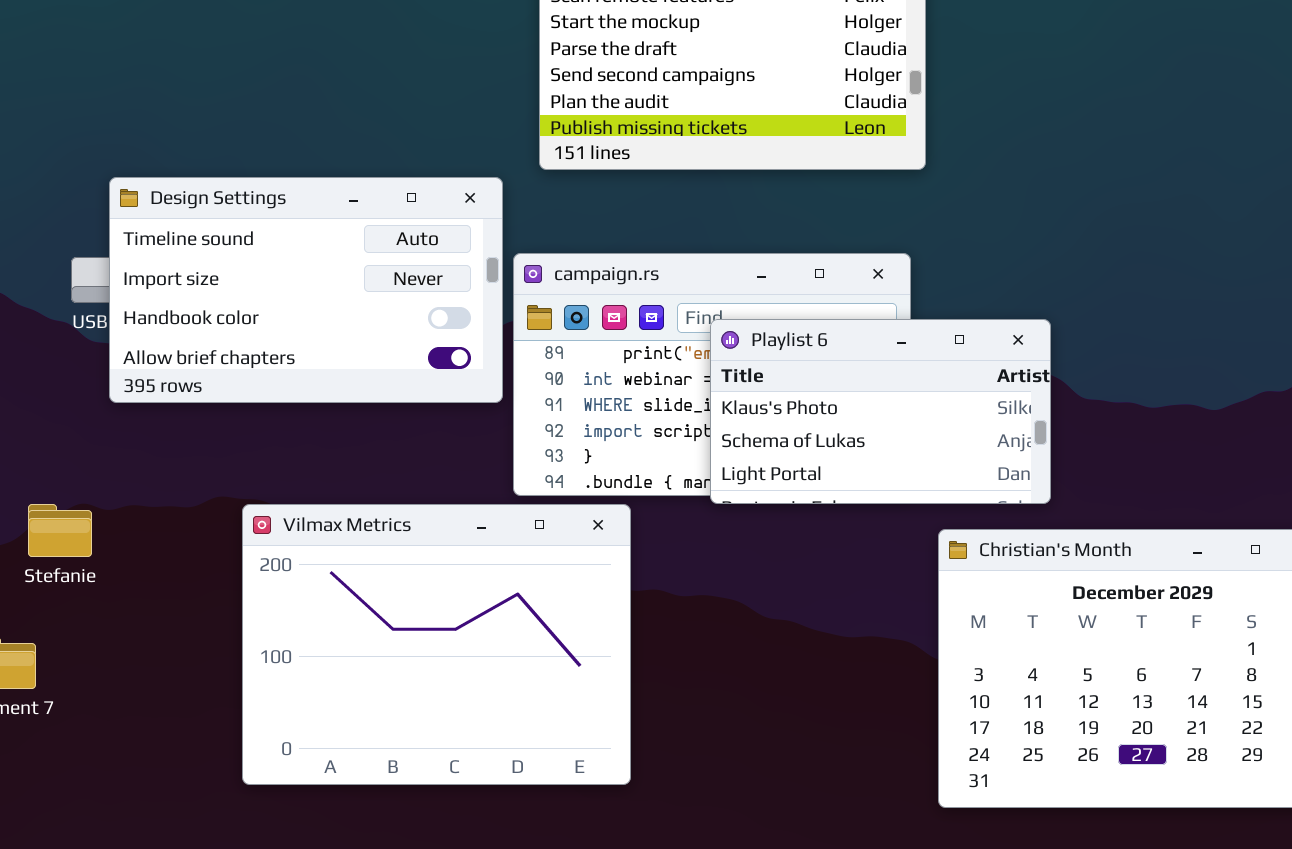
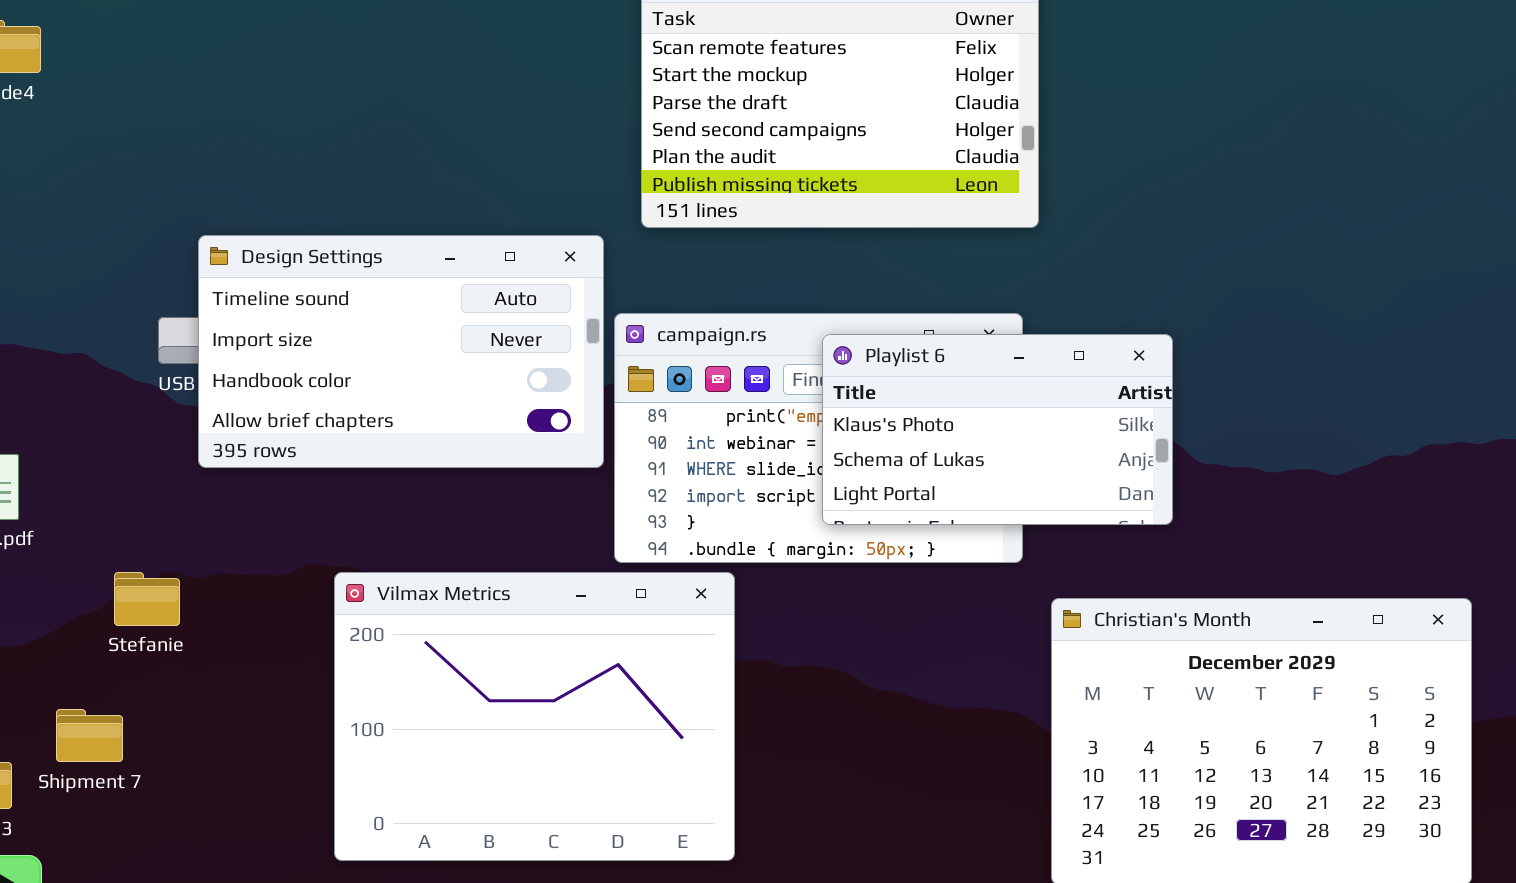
Playlist 6: [710,319,1051,504] -> [822,334,1173,525], moved

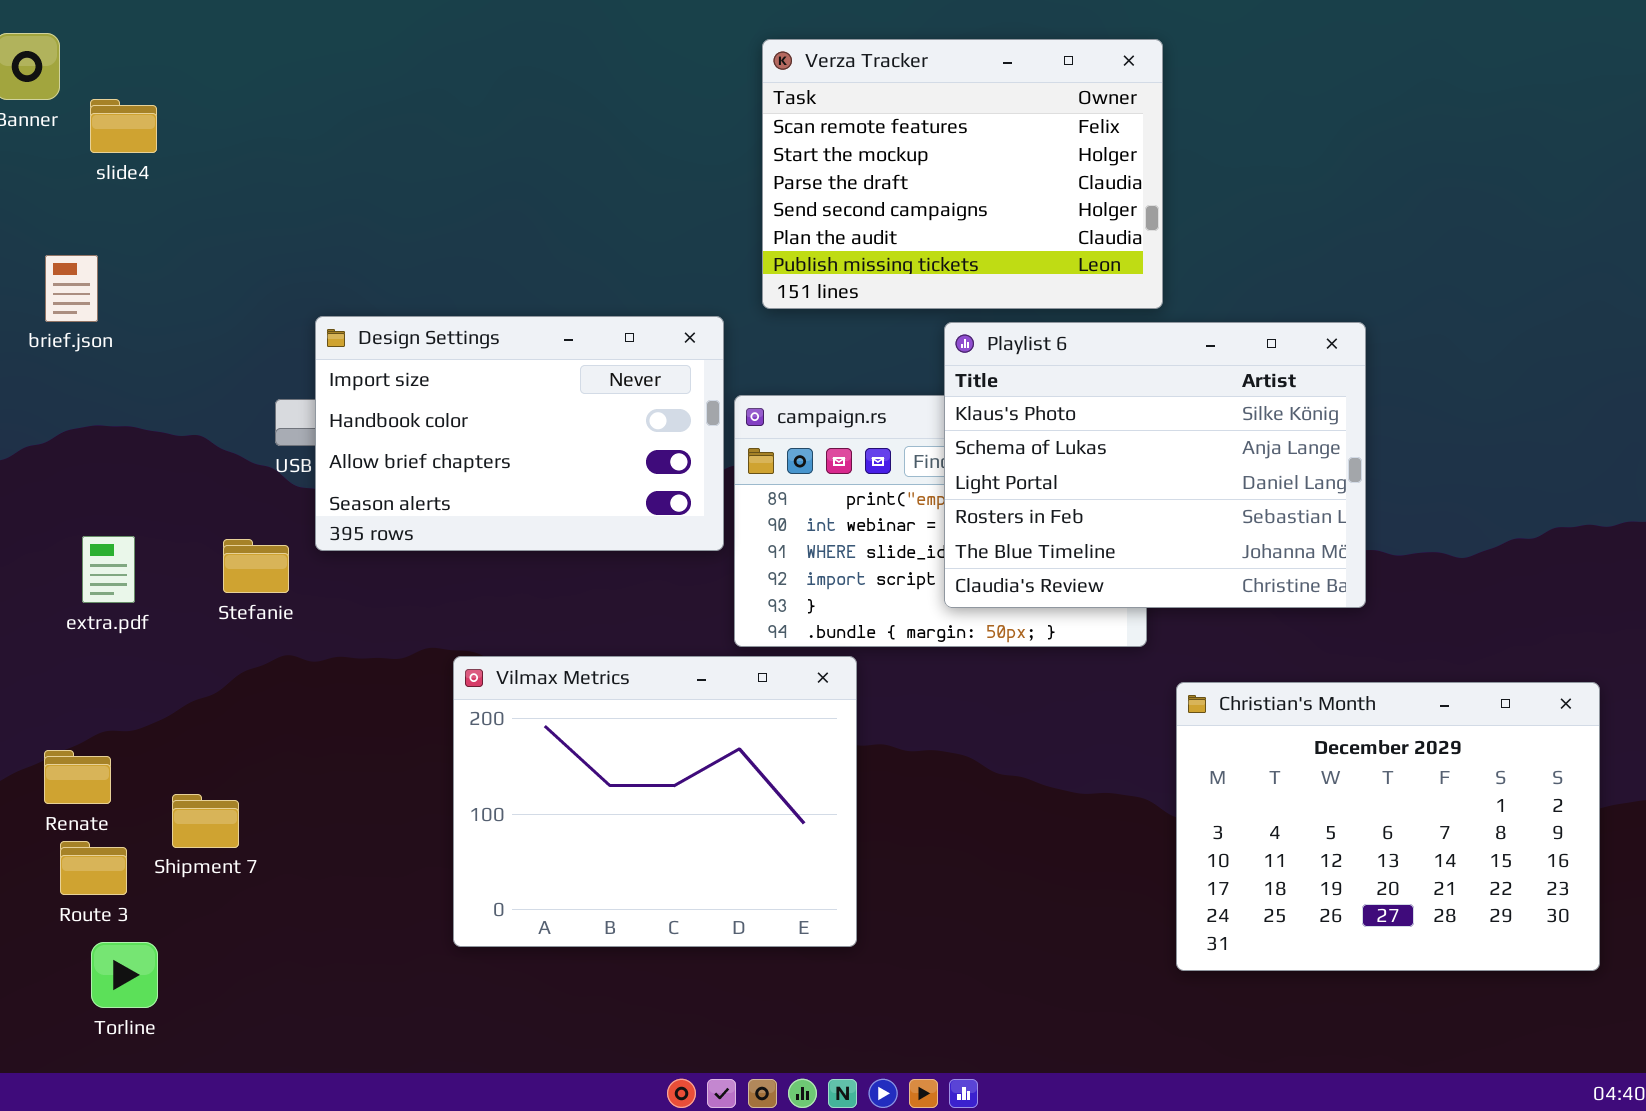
Design Settings: [198,235,604,468] -> [315,316,724,551], scrolled down 1 row
Playlist 6: [822,334,1173,525] -> [944,322,1366,608], resized
Stefanie: [114,572,180,626] -> [223,539,289,593], moved

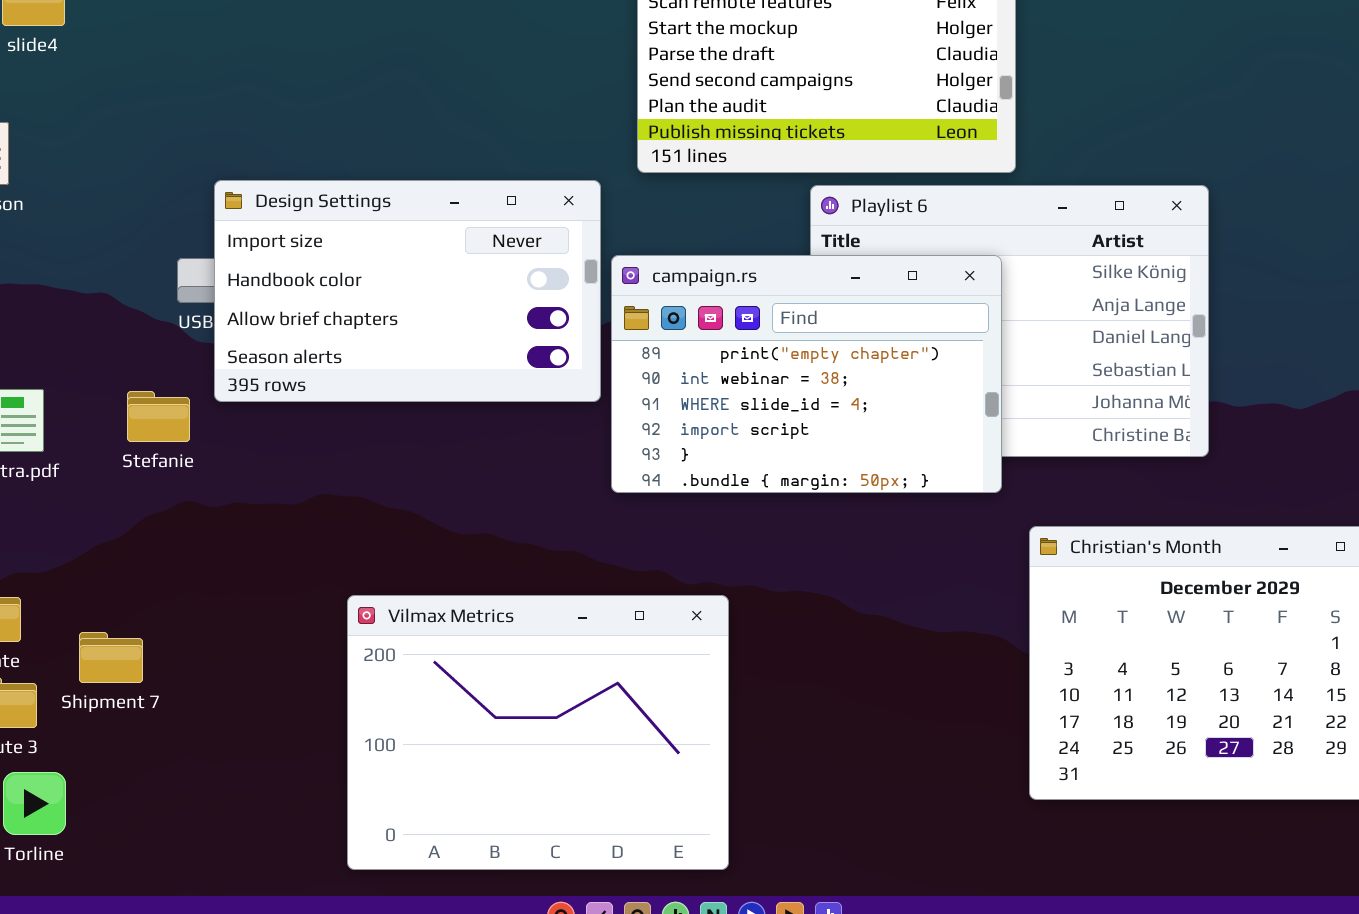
campaign.rs: [734,395,1147,647] -> [611,255,1002,493], raised
Vilmax Metrics: [453,656,857,947] -> [347,595,729,870], moved

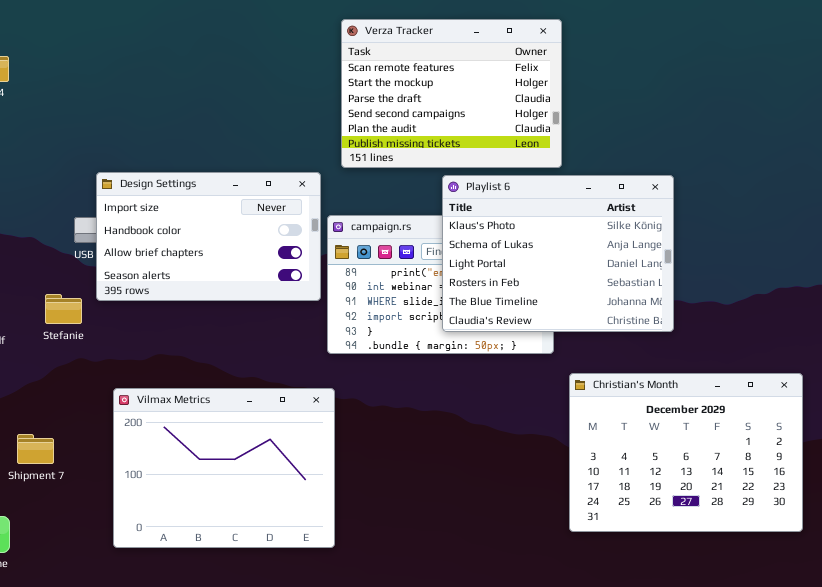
Playlist 6: [810,185,1209,457] -> [442,175,674,332], raised
Vilmax Metrics: [347,595,729,870] -> [113,388,335,548], moved

